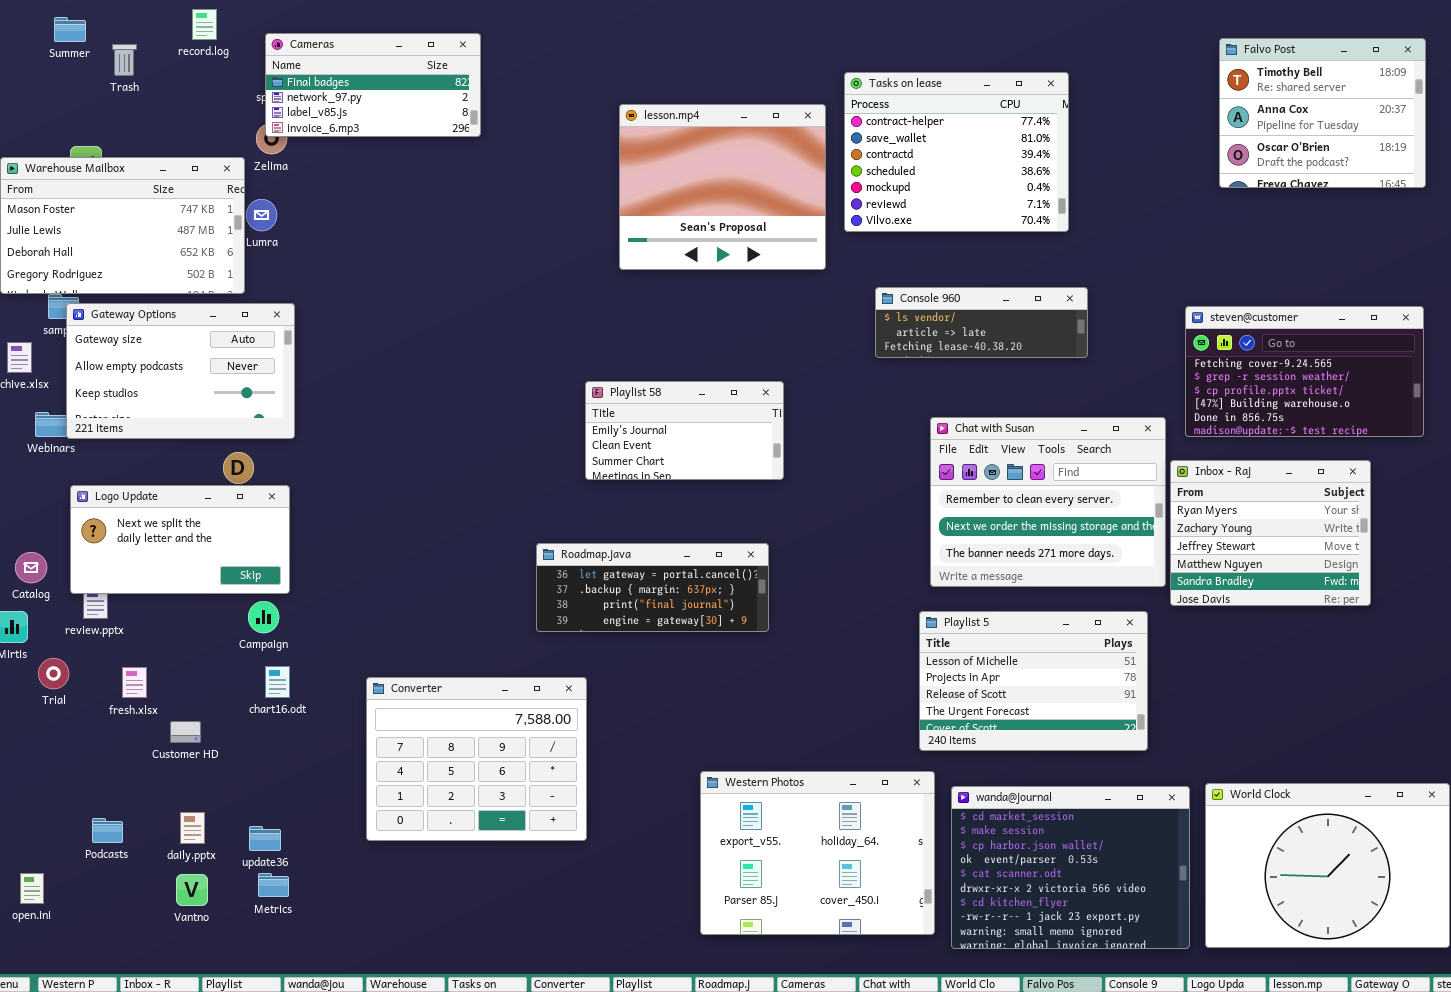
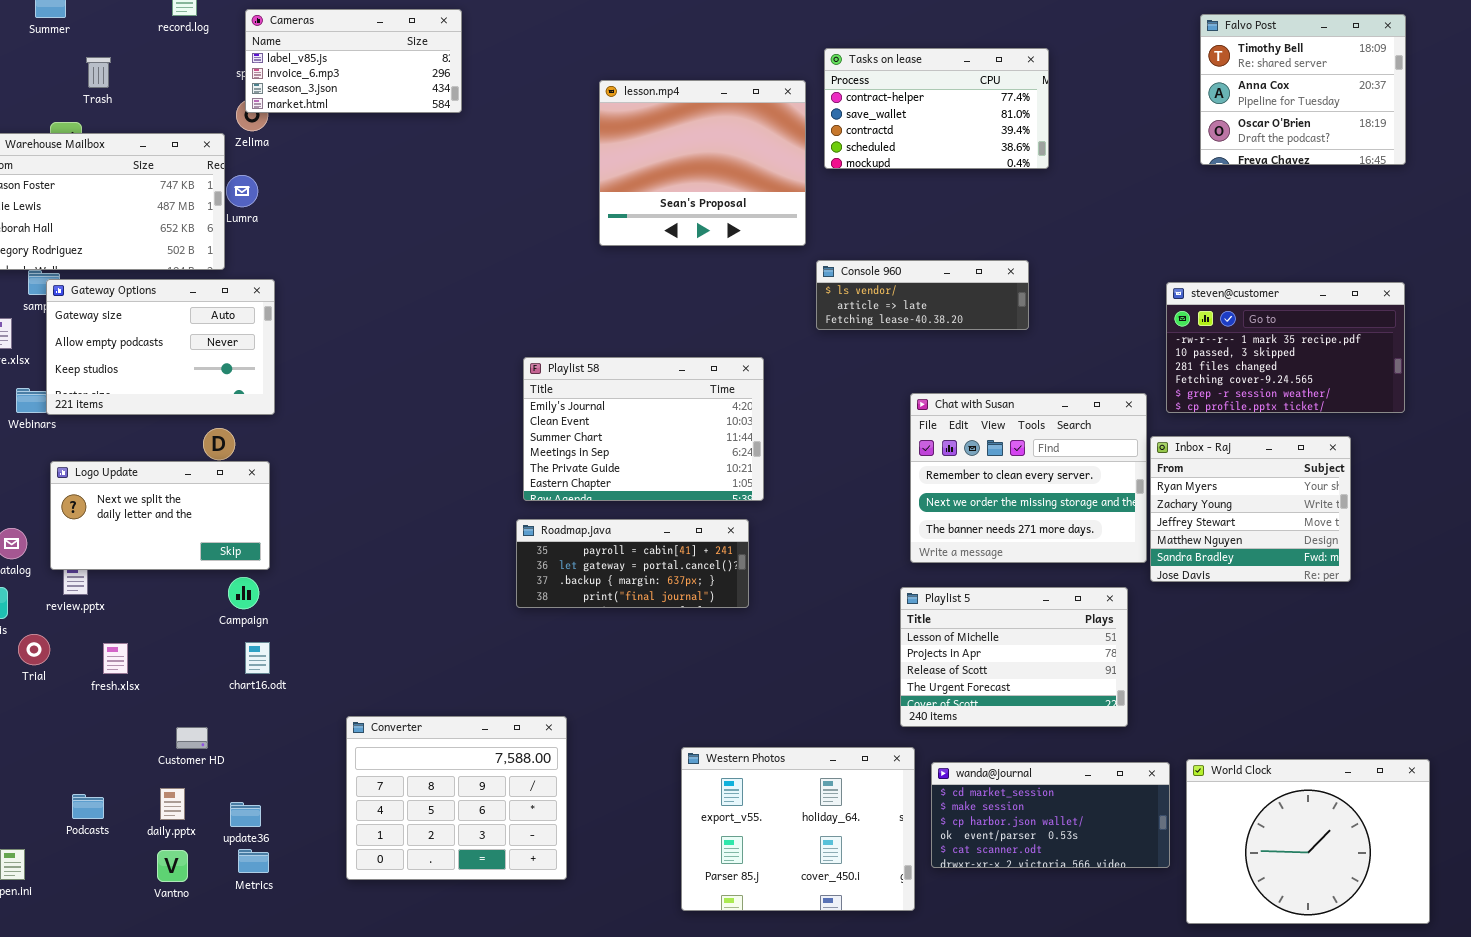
Cameras: [265,33,481,137] -> [245,9,462,113], scrolled down 2 rows
Trash: [112,44,137,76] -> [86,57,111,88], moved
Tasks on lease: [844,72,1069,232] -> [824,48,1049,169], resized
Console 960: [875,287,1088,358] -> [816,260,1029,330], moved
steven@customer: [1185,306,1424,437] -> [1166,282,1405,413], scrolled up 3 rows
Playlist 58: [585,381,784,480] -> [523,357,764,501], resized
Roadmap.java: [536,543,769,632] -> [516,519,749,608], scrolled up 1 row
Converter: [366,677,587,841] -> [346,716,567,880], moved
Customer HD: [170,721,201,743] -> [176,727,208,749], moved
wanda@journal: [951,786,1190,949] -> [931,762,1170,868], resized

